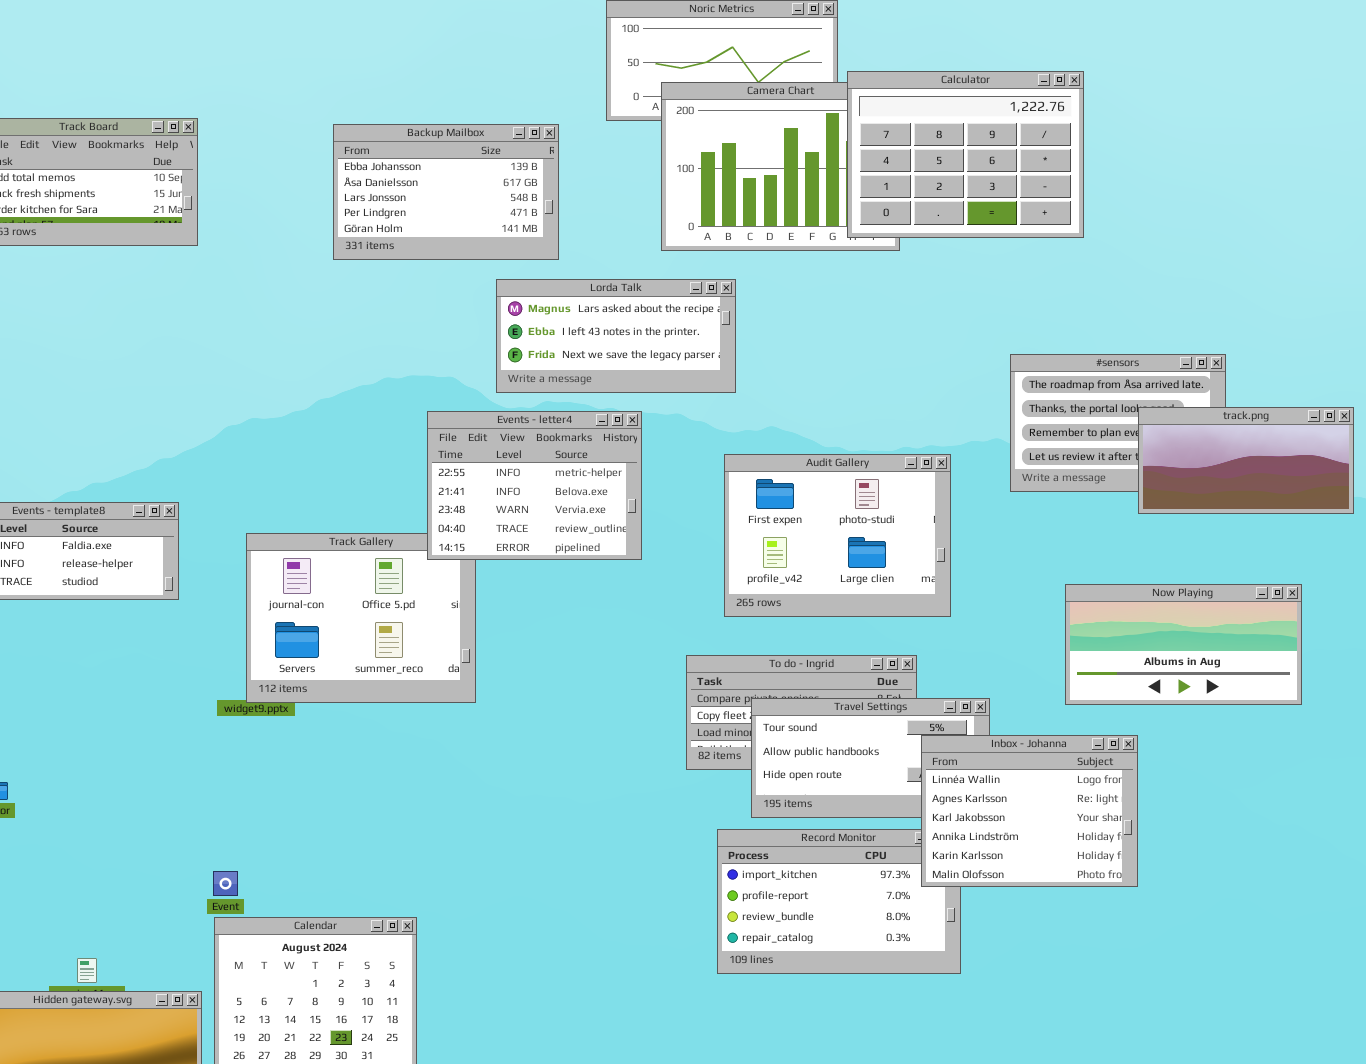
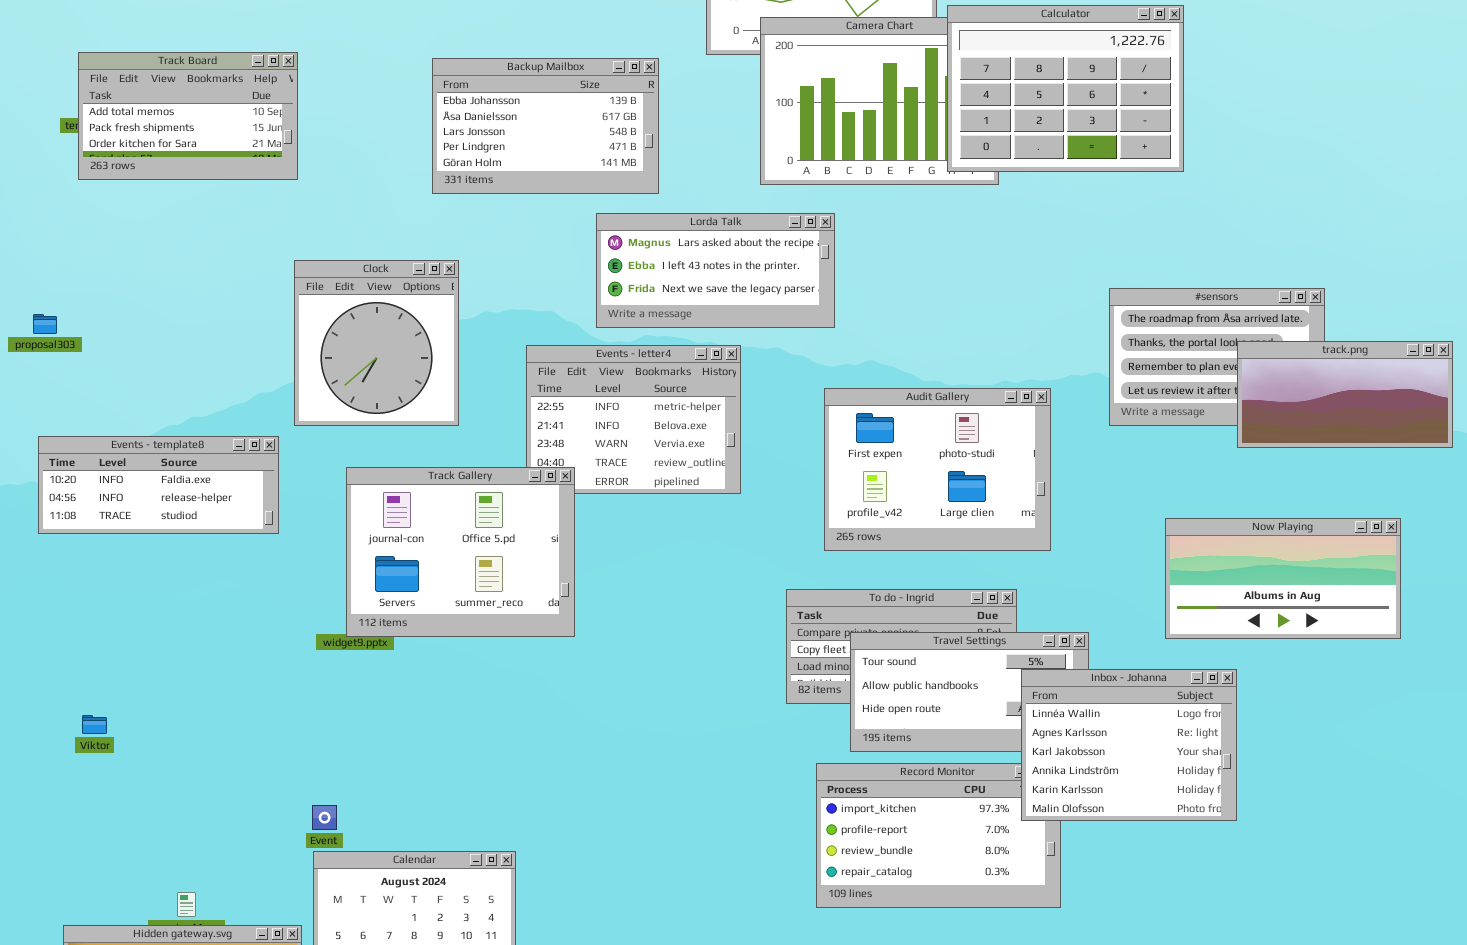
Clock: none -> [294,260,459,426], opened
Track Gallery: [246,533,476,703] -> [346,467,575,637], raised

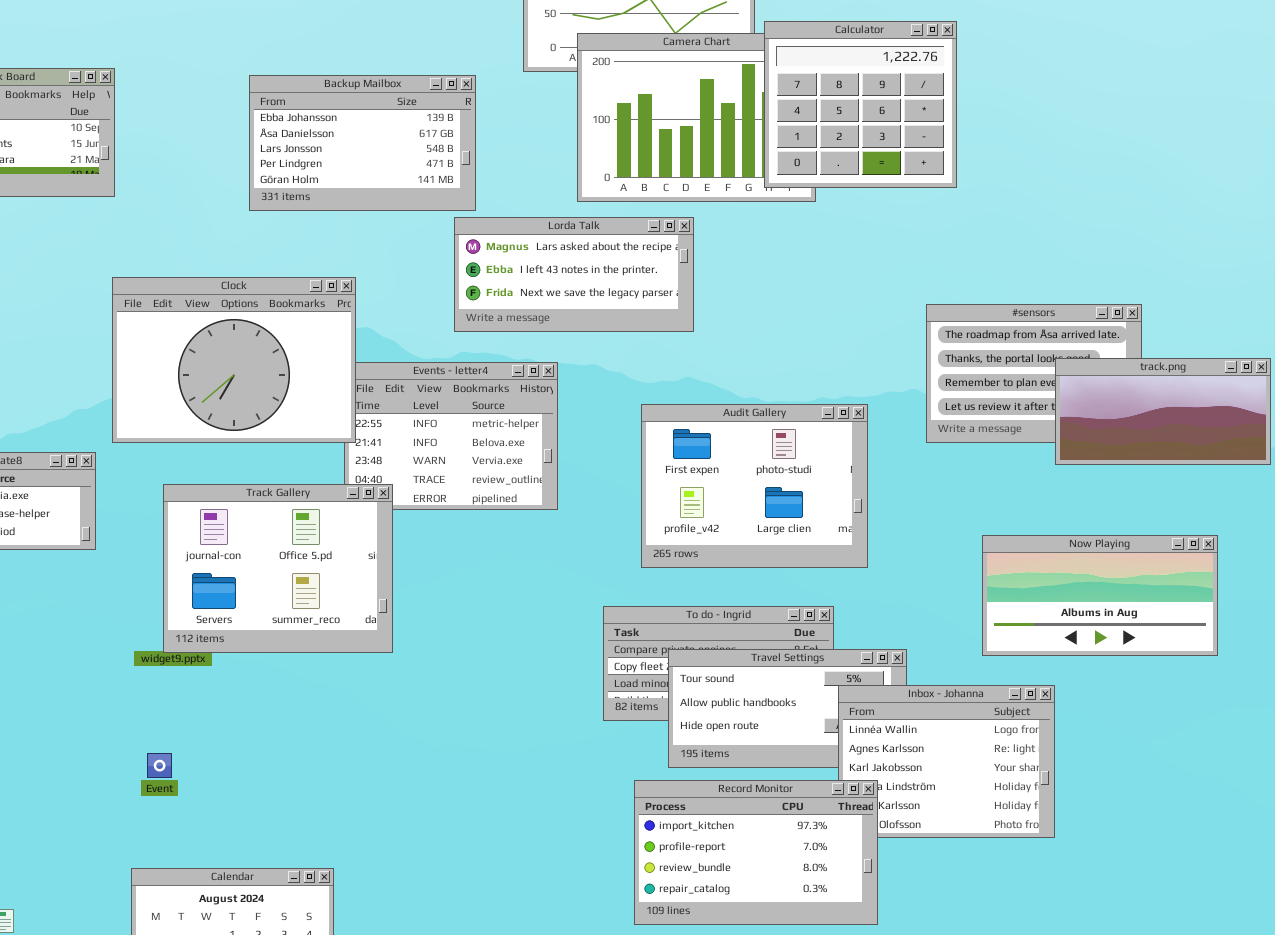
Calculator: [947,5,1184,172] -> [764,21,957,188], resized
Lorda Talk: [596,213,835,328] -> [454,217,694,332], moved
Clock: [294,260,459,426] -> [112,277,356,443], resized
Record Monitor: [816,763,1061,908] -> [634,780,878,925], raised
Event: [312,805,337,830] -> [147,753,172,778], moved

